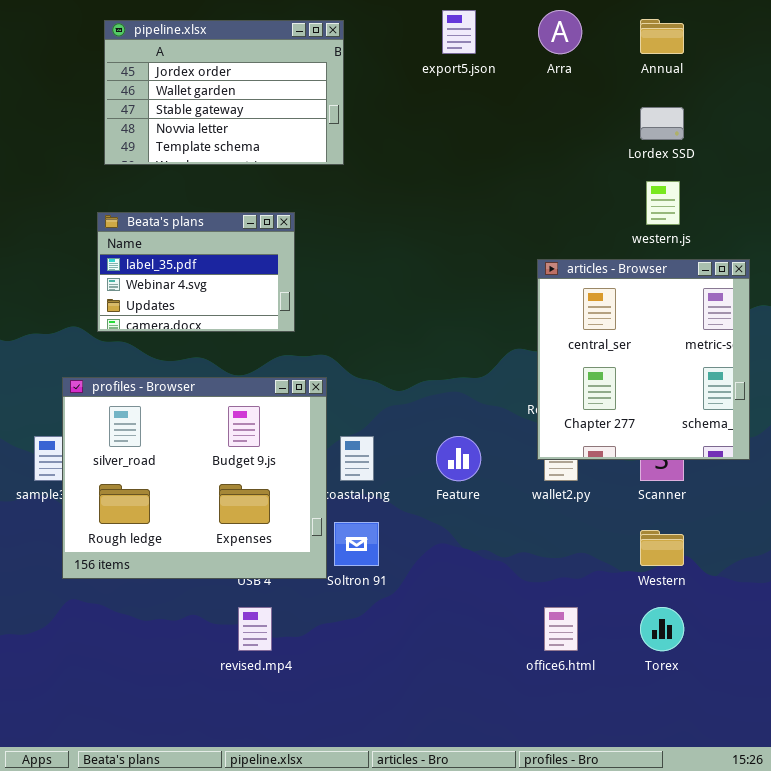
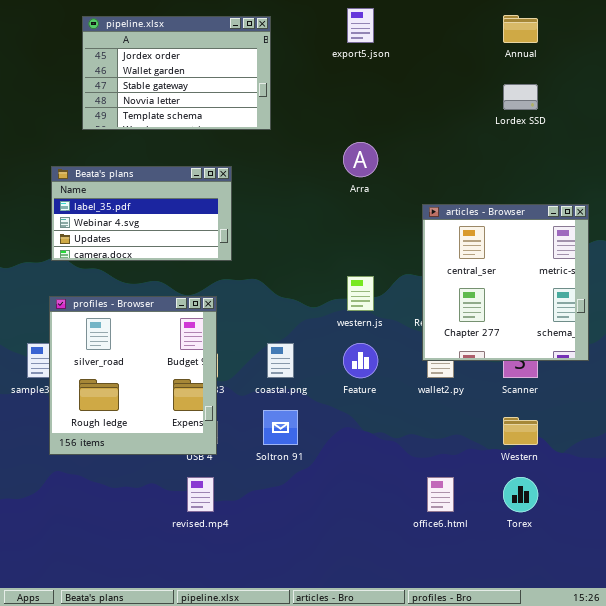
Arra: [538,10,582,54] -> [343,142,378,177], moved
western.js: [646,181,680,225] -> [347,276,374,311], moved
Beata's plans: [97,212,295,332] -> [51,166,232,261], resized
profiles - Browser: [62,377,327,579] -> [49,296,217,455], resized

